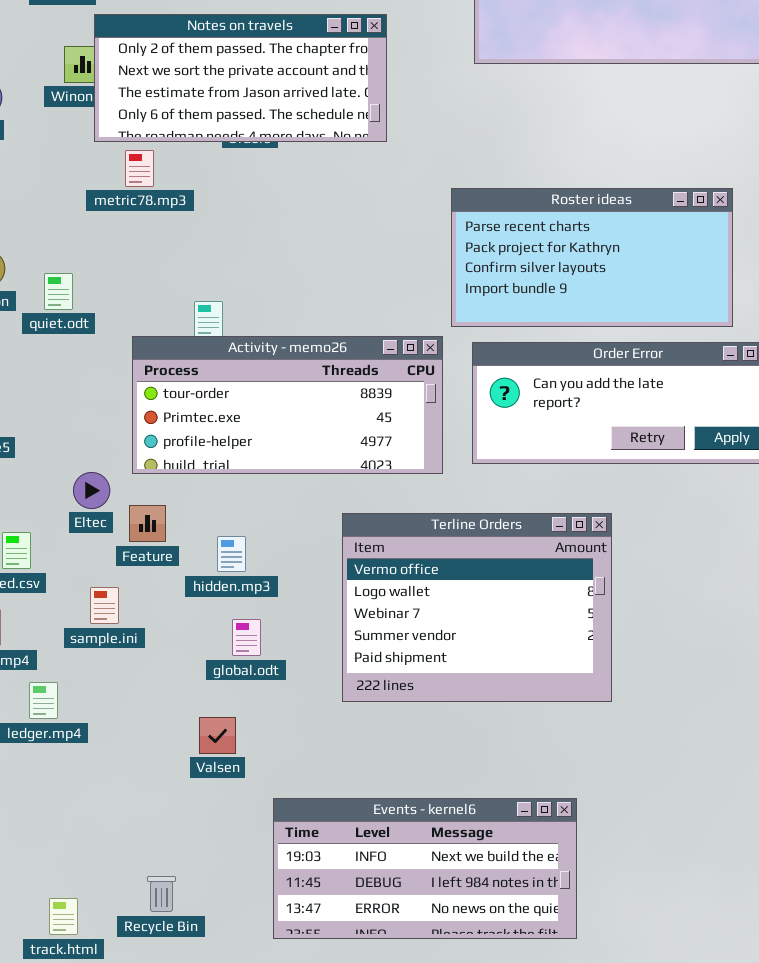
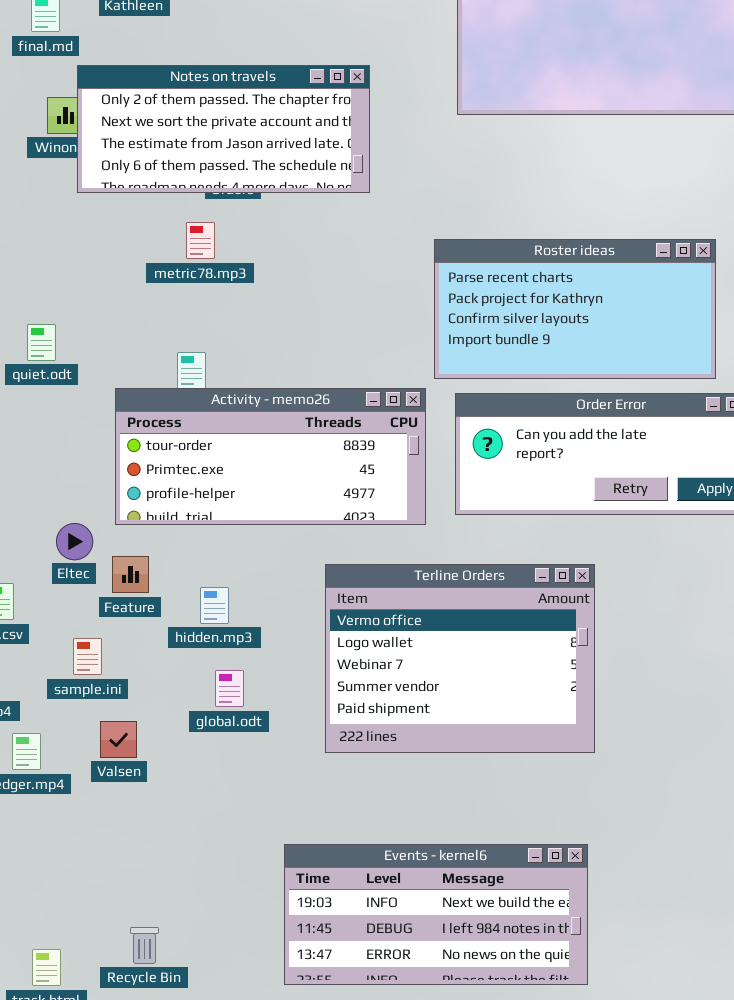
metric78.mp3: [125,150,154,187] -> [186,222,215,259], moved
Valsen: [199,717,236,754] -> [100,721,137,758], moved
Events - kernel6: [273,798,577,939] -> [284,844,588,985], moved

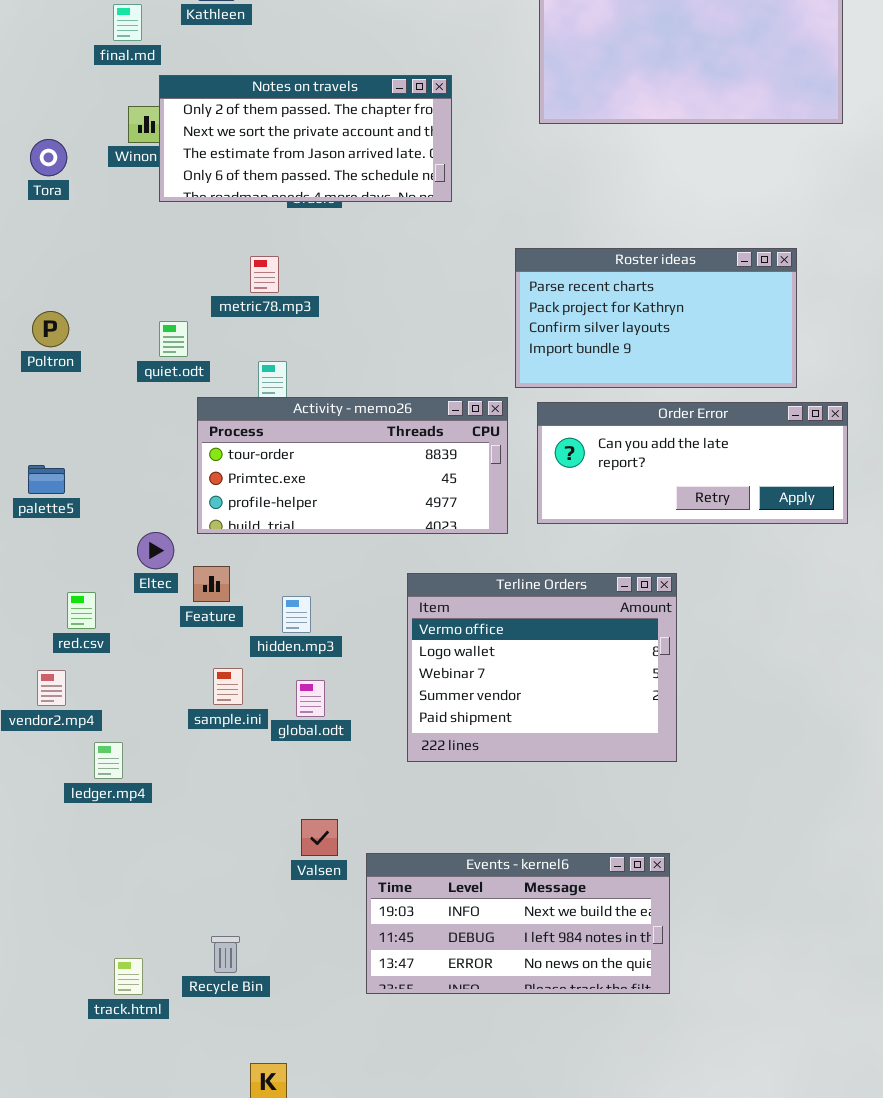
metric78.mp3: [186,222,215,259] -> [250,256,279,293], moved
quiet.odt: [27,324,56,361] -> [159,321,188,357], moved
sample.ini: [73,638,102,675] -> [213,668,243,705], moved
Valsen: [100,721,137,758] -> [301,819,338,856], moved

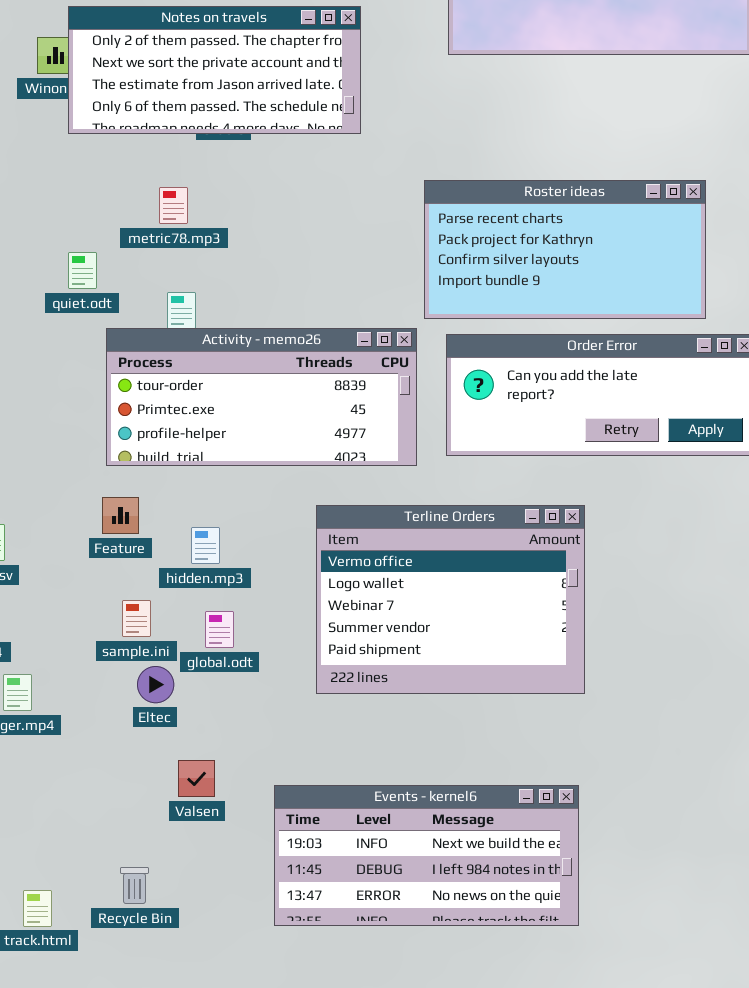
Eltec: [137,532,174,569] -> [137,666,174,703], moved
Valsen: [301,819,338,856] -> [178,760,215,797], moved

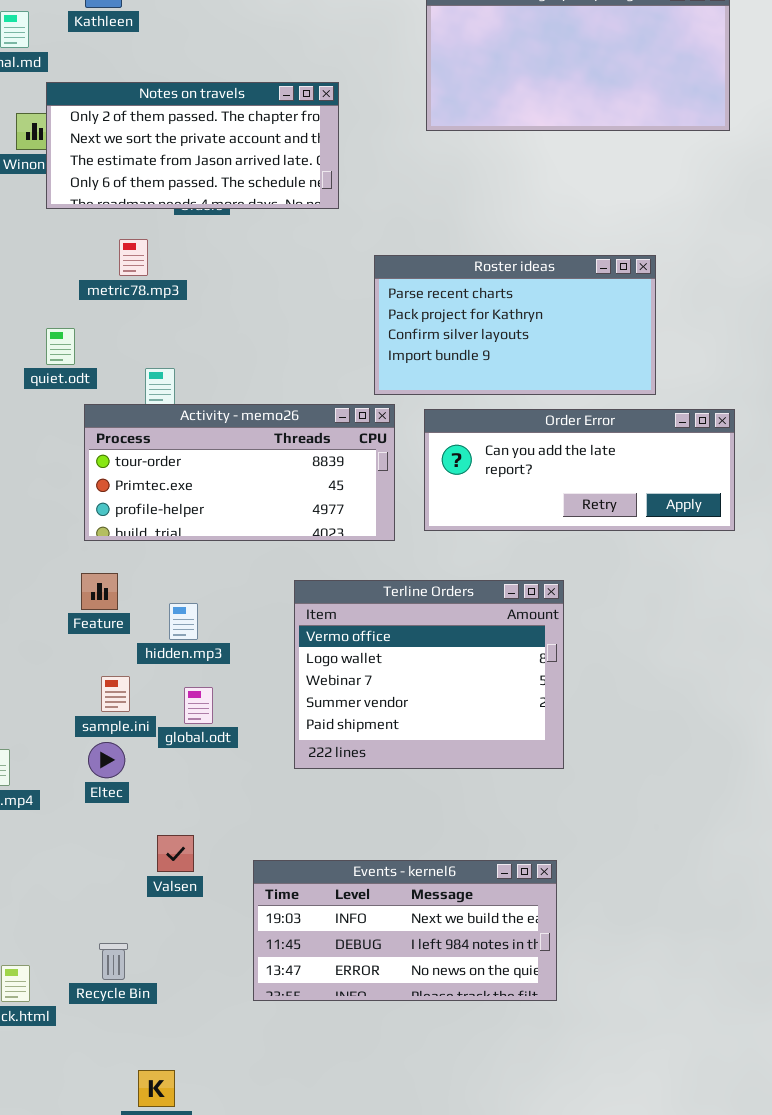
Roster ideas: [424,180,706,319] -> [374,255,656,395], moved
metric78.mp3: [159,187,188,224] -> [119,239,148,276], moved
Eltec: [137,666,174,703] -> [88,742,125,778], moved

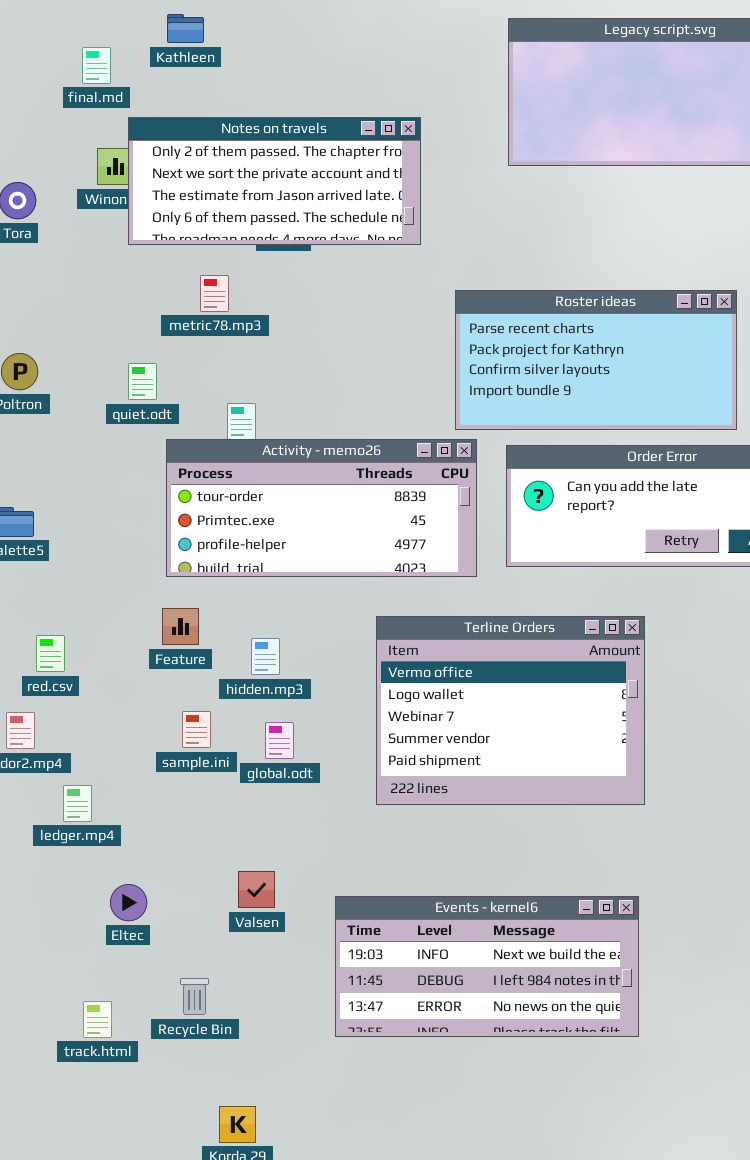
Eltec: [88,742,125,778] -> [110,884,147,921], moved

